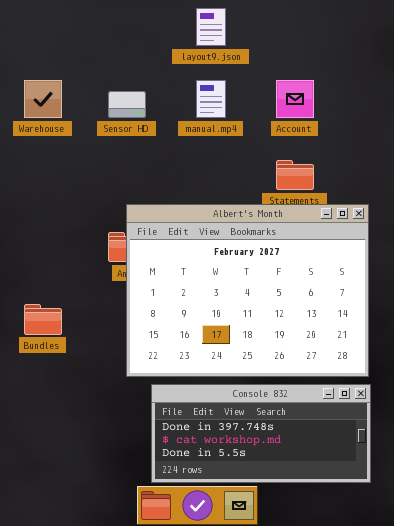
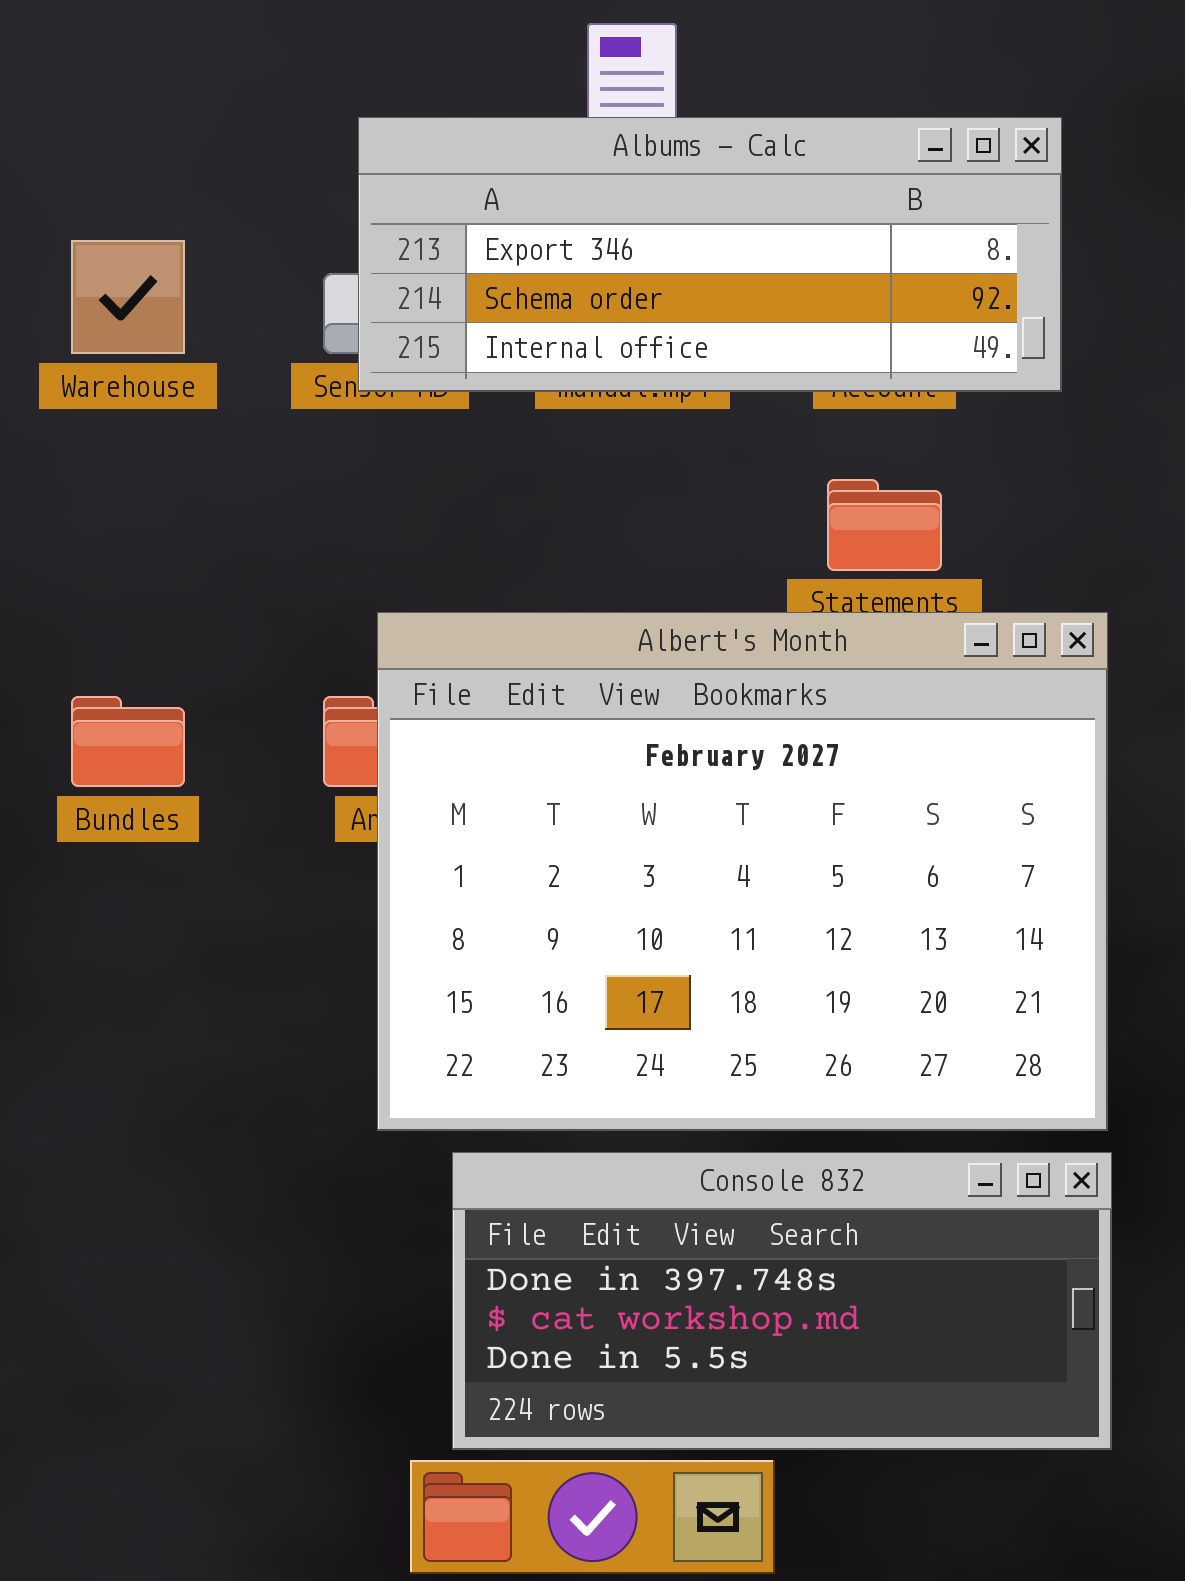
Albums - Calc: none -> [358,117,1062,392], opened
Bundles: [24,304,62,335] -> [71,696,185,787], moved

